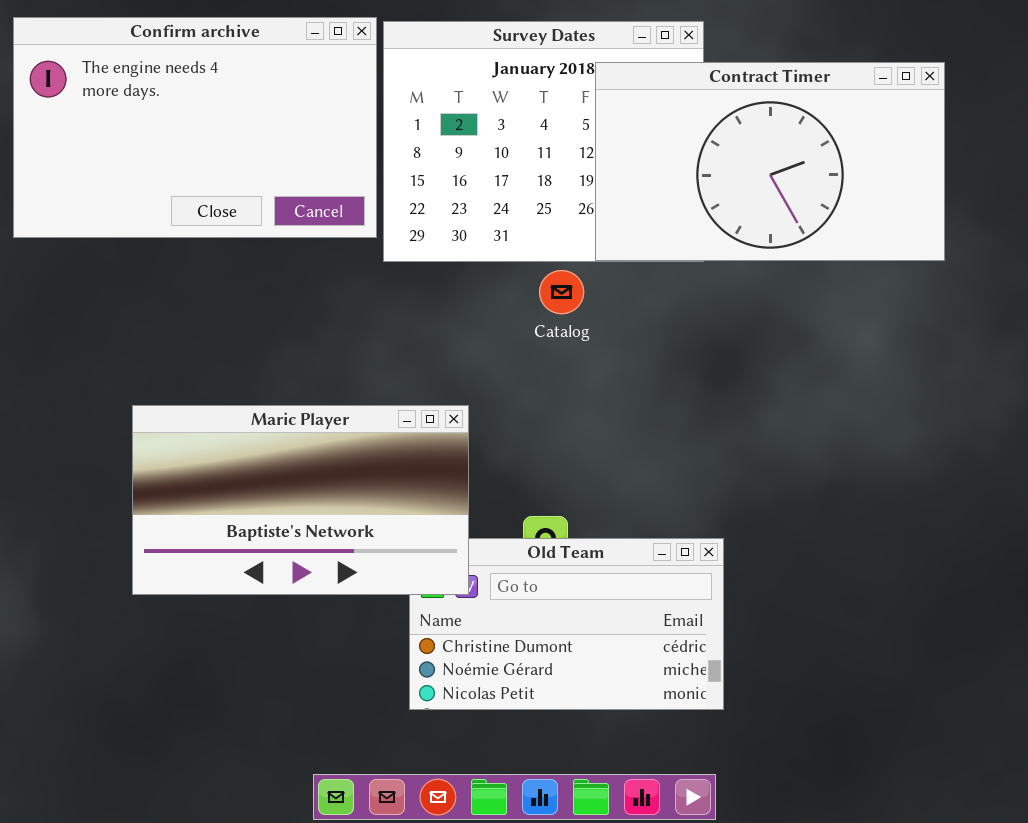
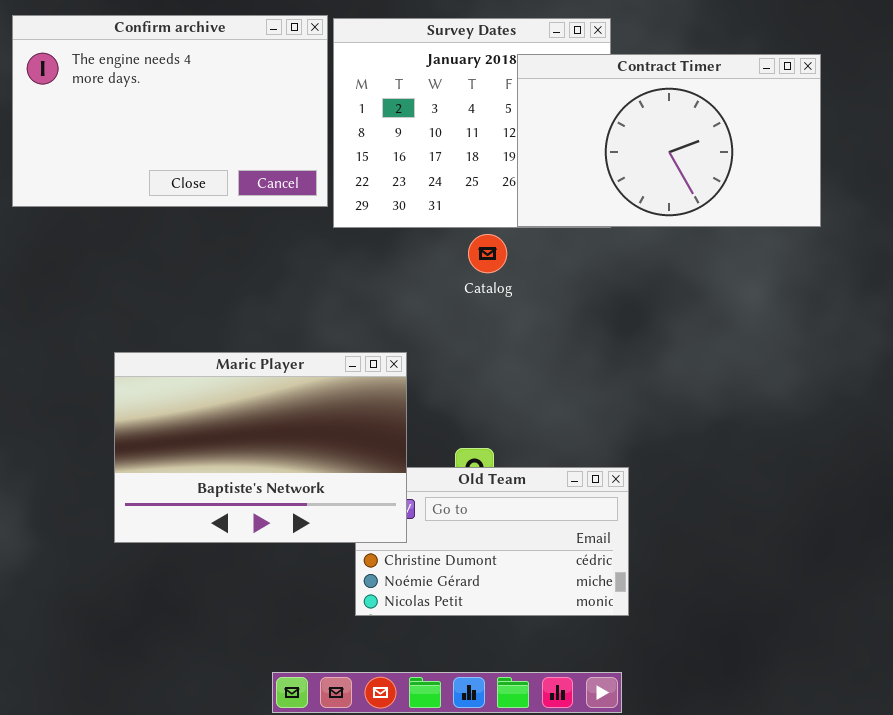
Maric Player: [132,405,469,595] -> [114,352,407,543], resized

